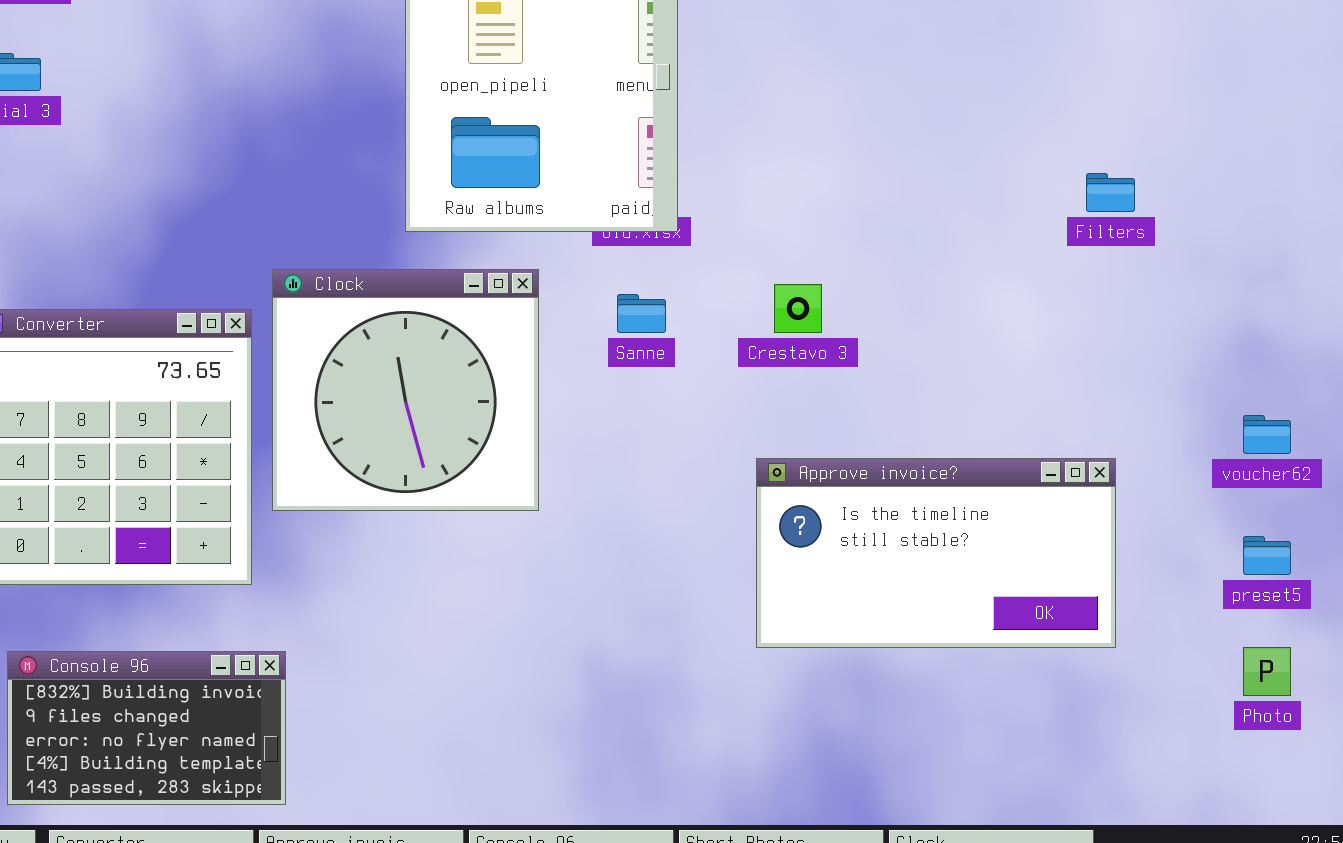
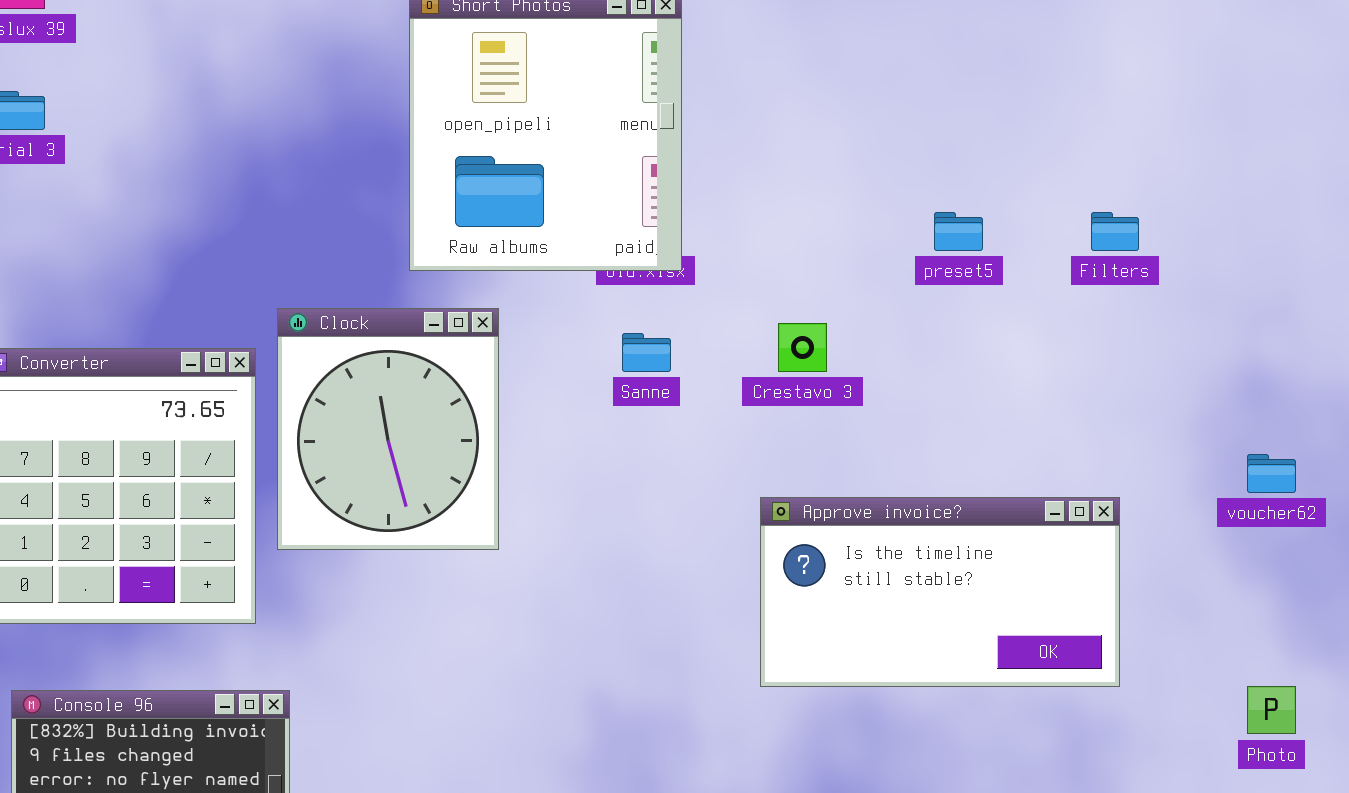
Clock: [272,269,539,511] -> [277,308,499,550], resized
preset5: [1243,536,1291,575] -> [934,212,983,251], moved

